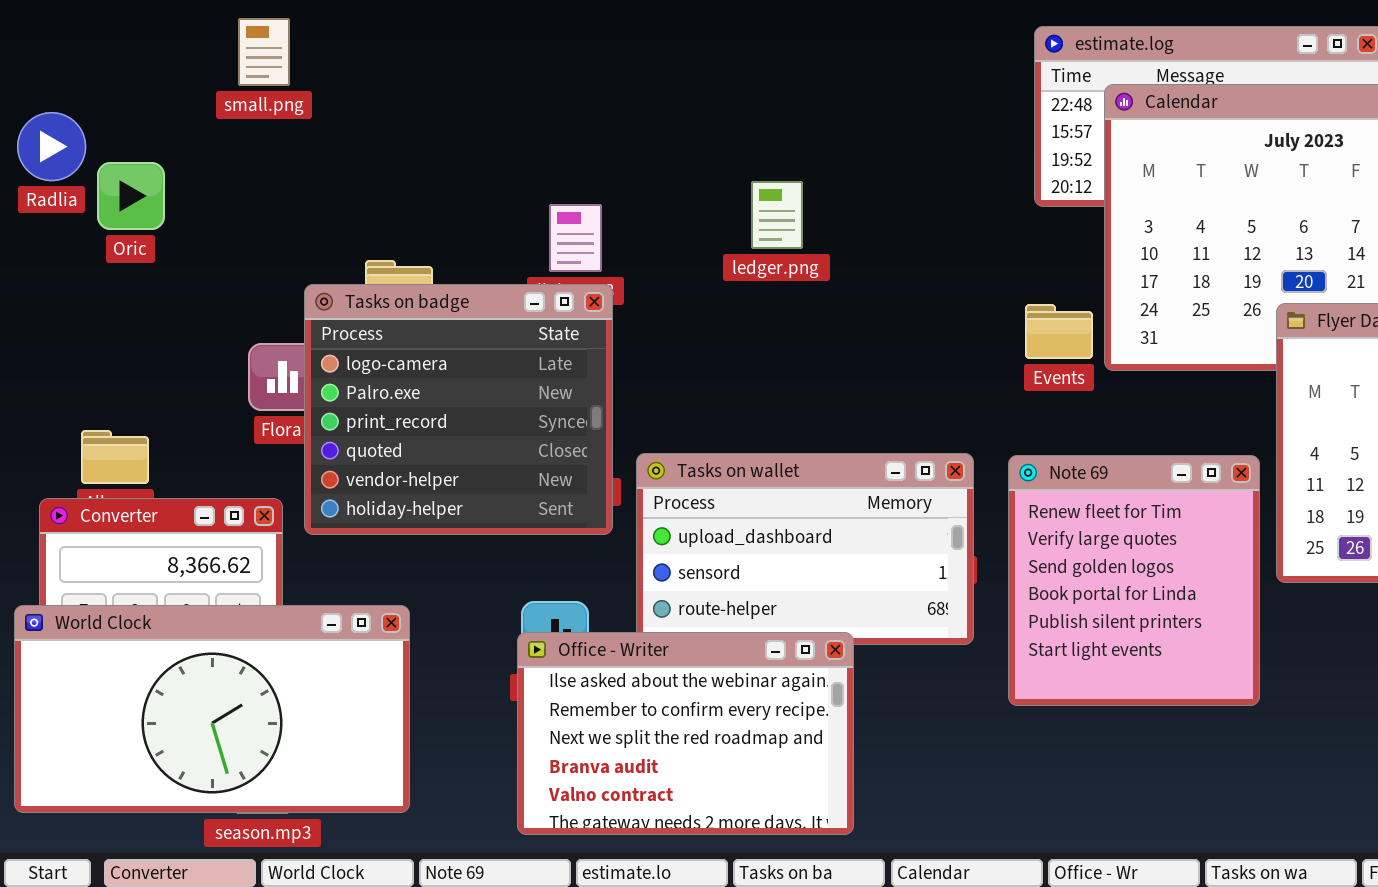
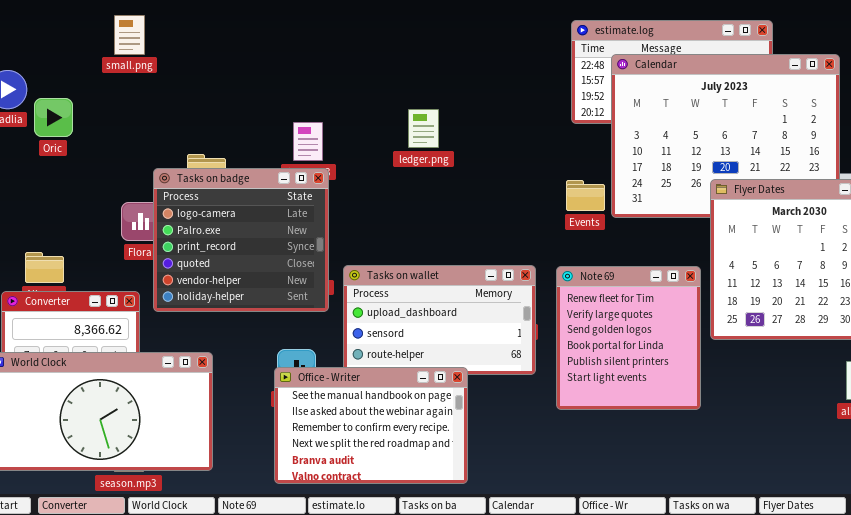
Office - Writer: [517,632,854,835] -> [274,367,468,484], scrolled up 1 row

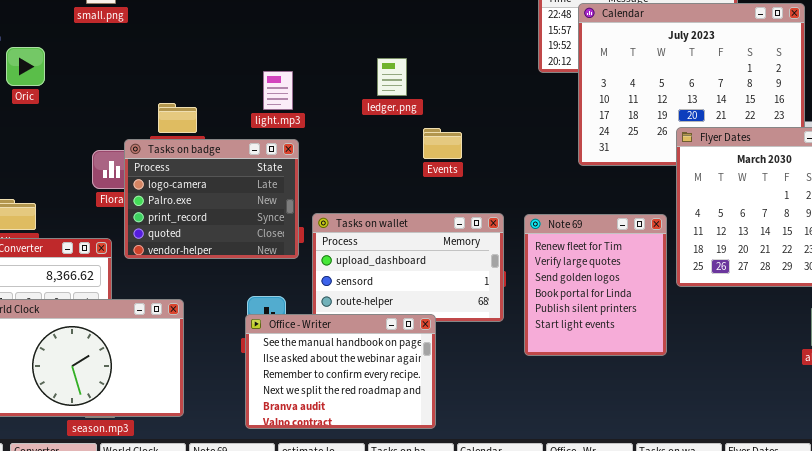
Tasks on badge: [153,168,329,312] -> [124,139,299,259], resized
Events: [566,180,605,211] -> [423,128,462,159], moved

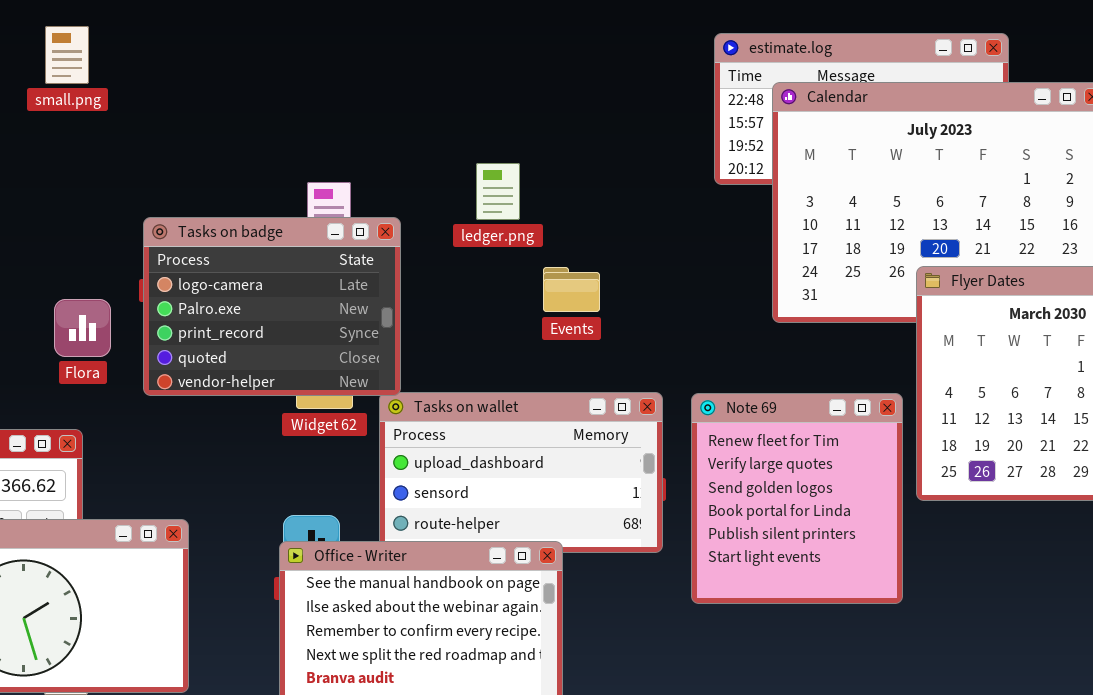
Tasks on badge: [124,139,299,259] -> [143,217,401,396], moved

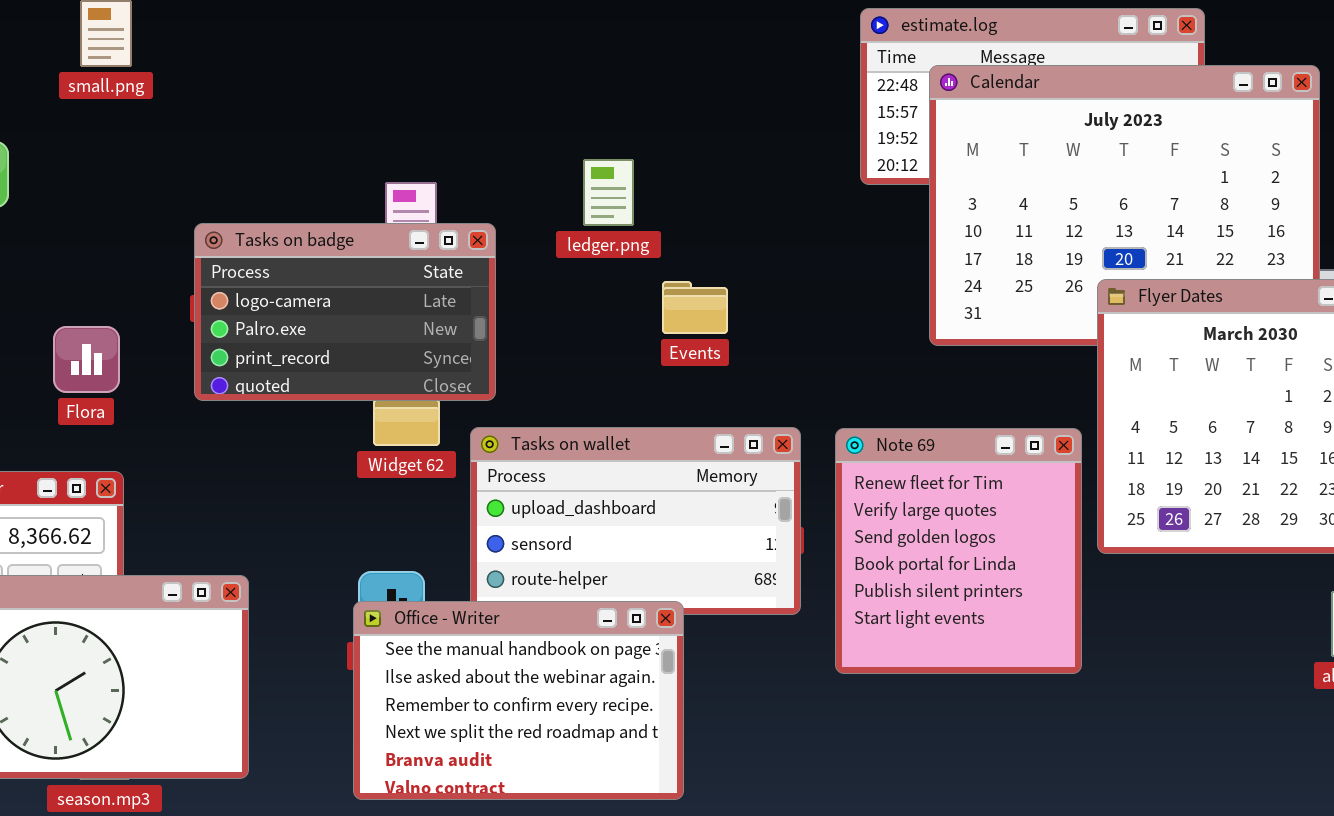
Tasks on badge: [143,217,401,396] -> [194,223,496,401], resized
Flora: [54,299,111,357] -> [53,326,120,393], moved

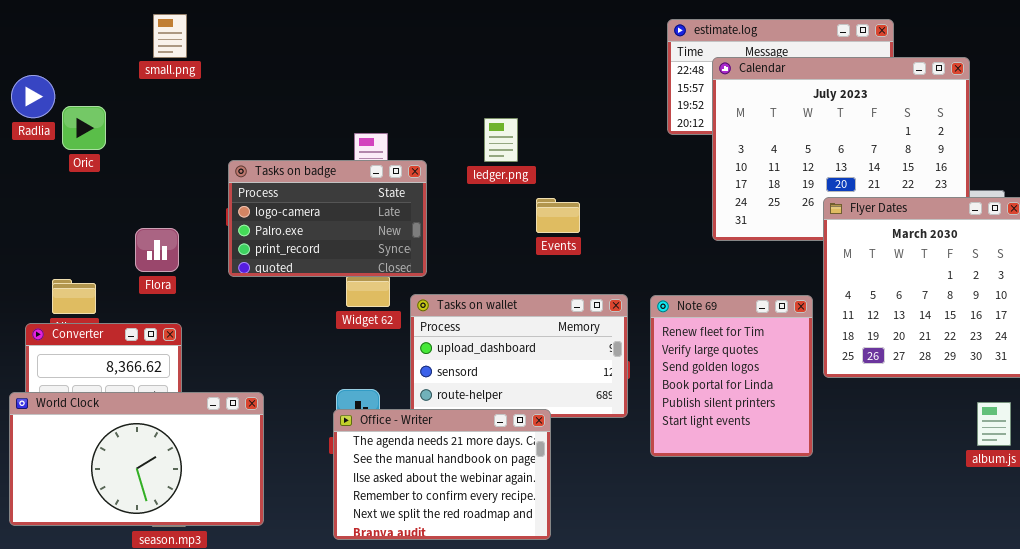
Office - Writer: [353,601,684,800] -> [333,409,551,540], scrolled up 1 row

